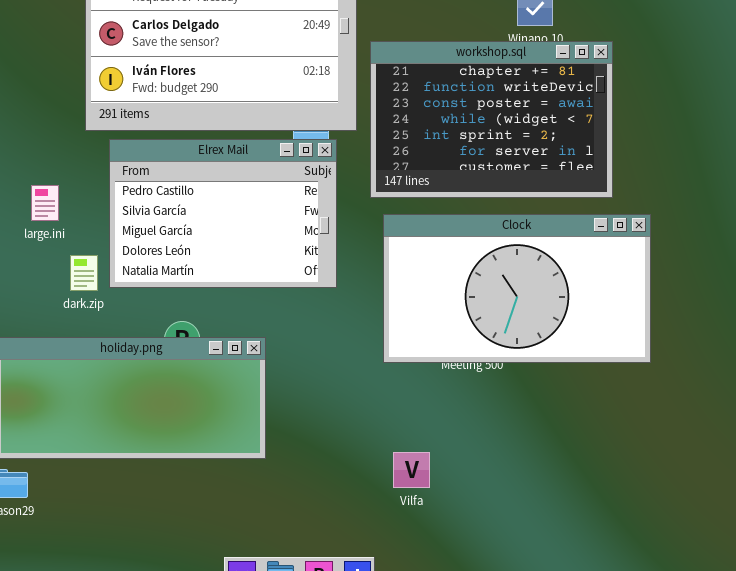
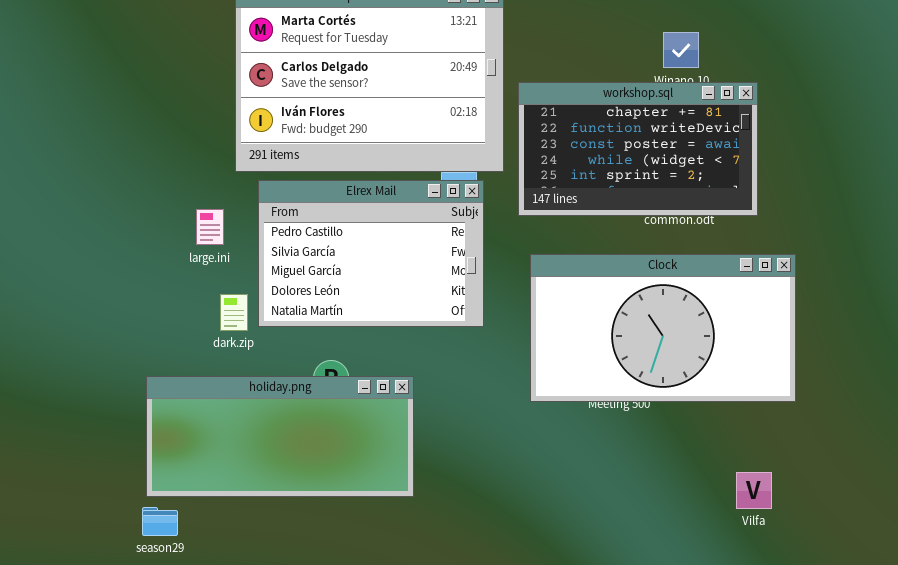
workshop.sql: [370,41,613,198] -> [518,82,758,216], resized
large.ini: [31,185,59,221] -> [196,209,224,245], moved
Vilfa: [393,452,430,488] -> [736,472,772,509], moved

